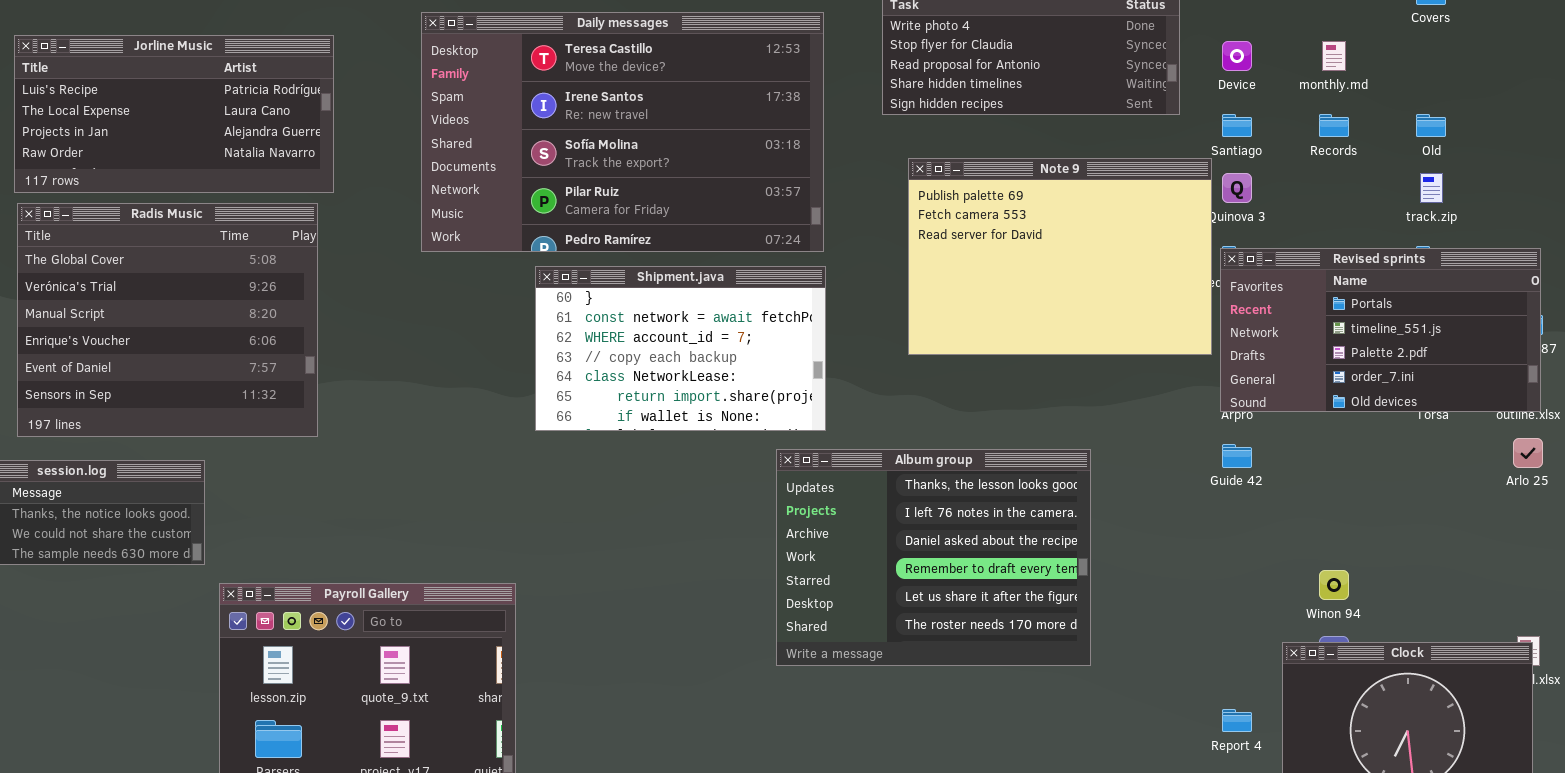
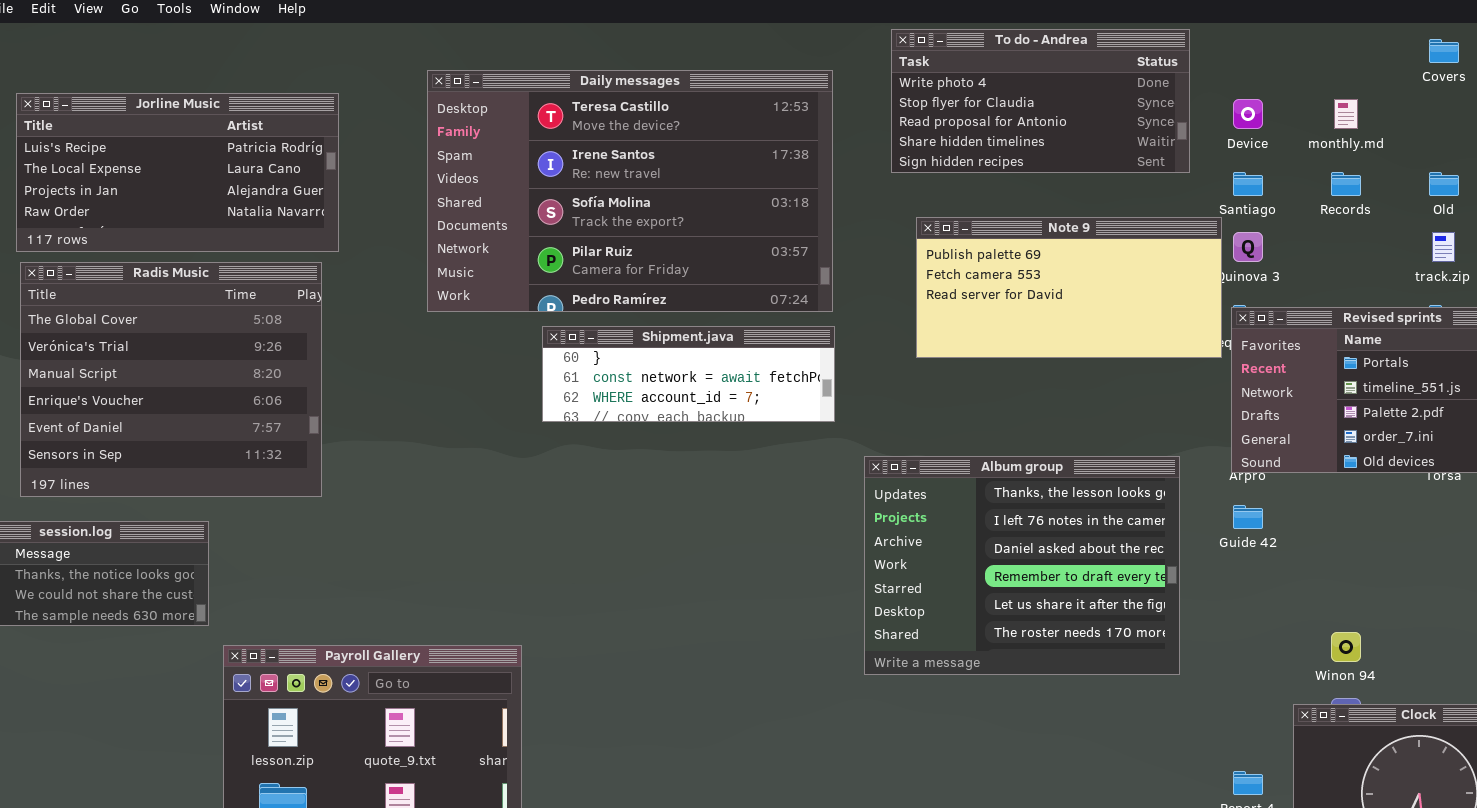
Note 9: [908,158,1212,355] -> [916,217,1222,358], resized
Shipment.java: [535,266,826,431] -> [542,326,835,422], resized
Album group: [776,449,1091,666] -> [864,456,1180,675], moved

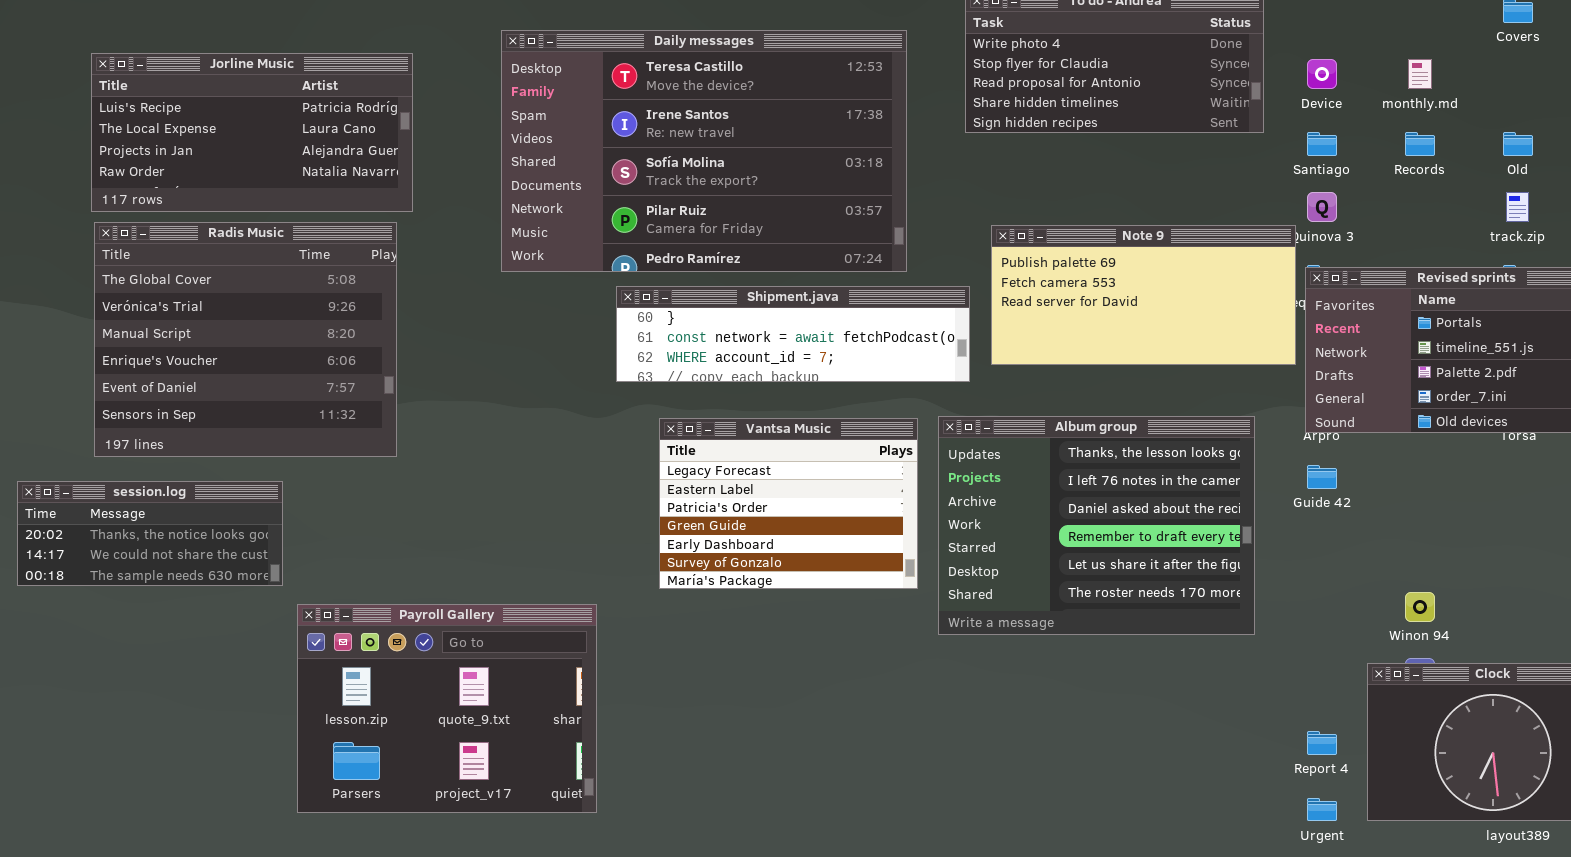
Note 9: [916,217,1222,358] -> [991,225,1296,365], moved
Shipment.java: [542,326,835,422] -> [616,286,970,382], resized
Vantsa Music: none -> [659,418,918,589], opened

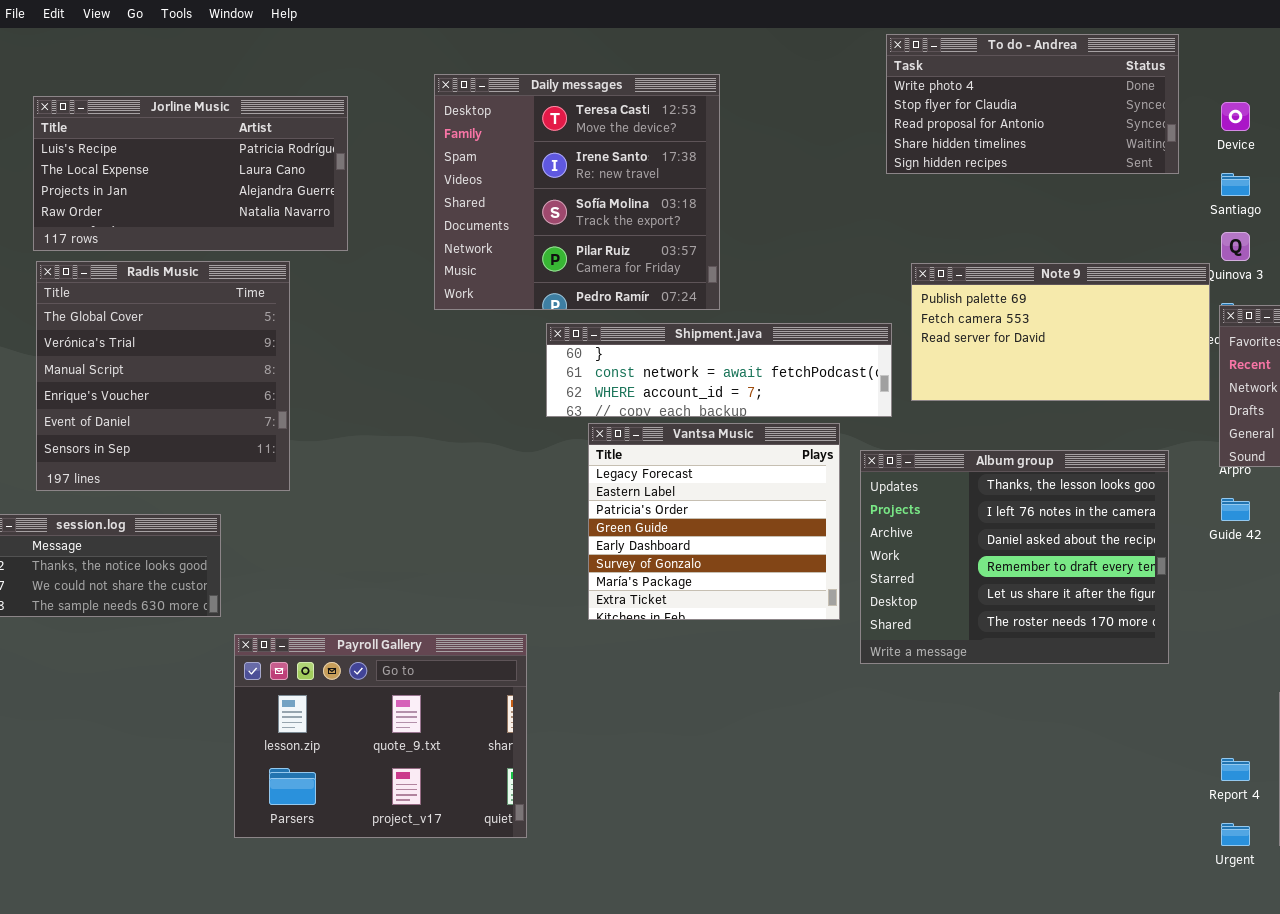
Daily messages: [501,30,907,272] -> [434,74,720,310], resized
Radis Music: [94,222,397,457] -> [36,261,290,491], resized
Vantsa Music: [659,418,918,589] -> [588,423,840,620], resized

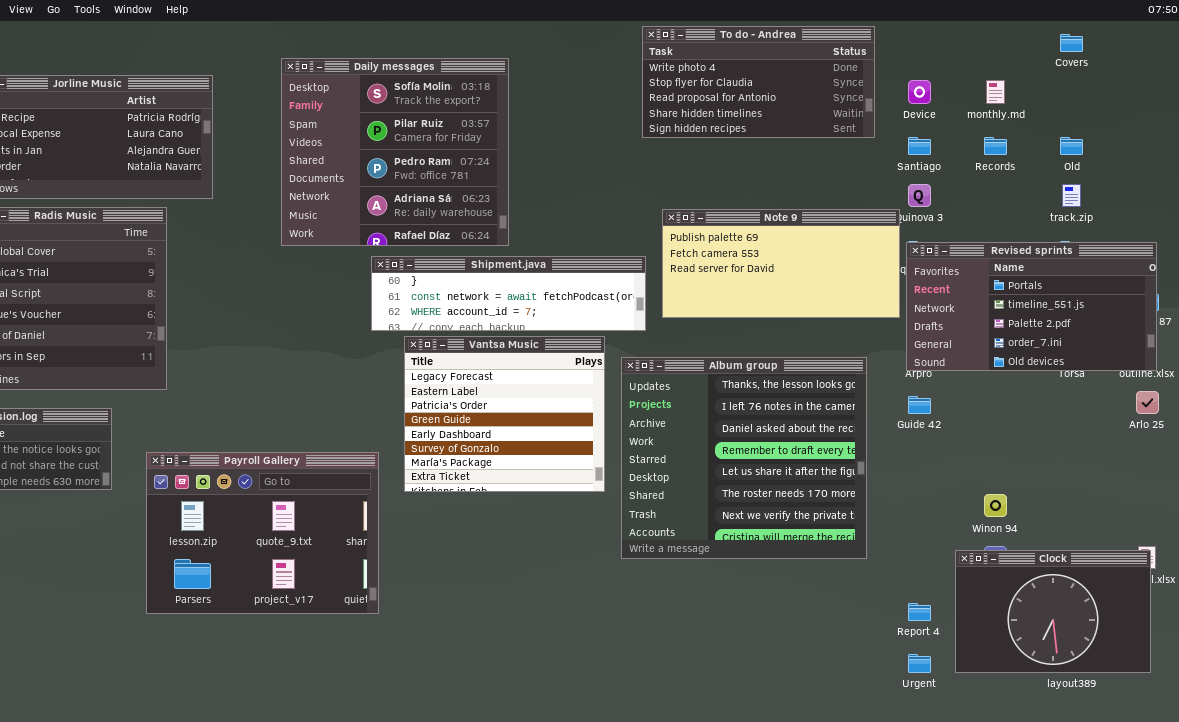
Daily messages: [434,74,720,310] -> [281,58,509,246], scrolled down 2 rows
Album group: [860,450,1169,664] -> [621,357,867,559], resized
Payroll Gallery: [234,634,527,838] -> [146,452,379,614], moved

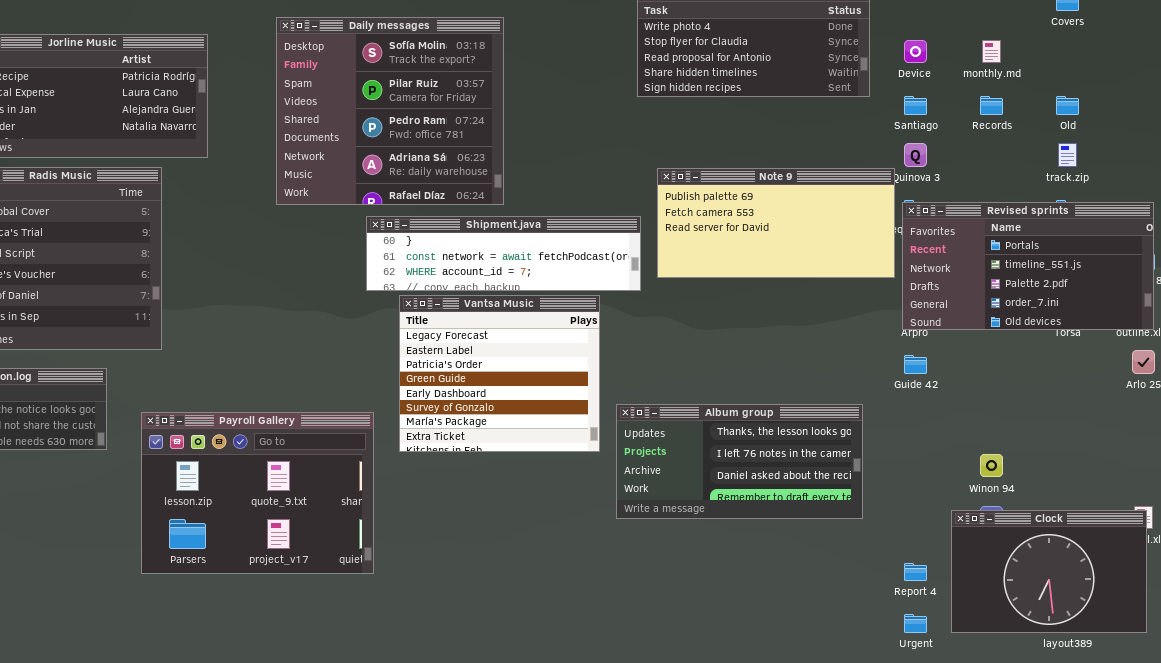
Album group: [621,357,867,559] -> [616,404,863,519], resized

